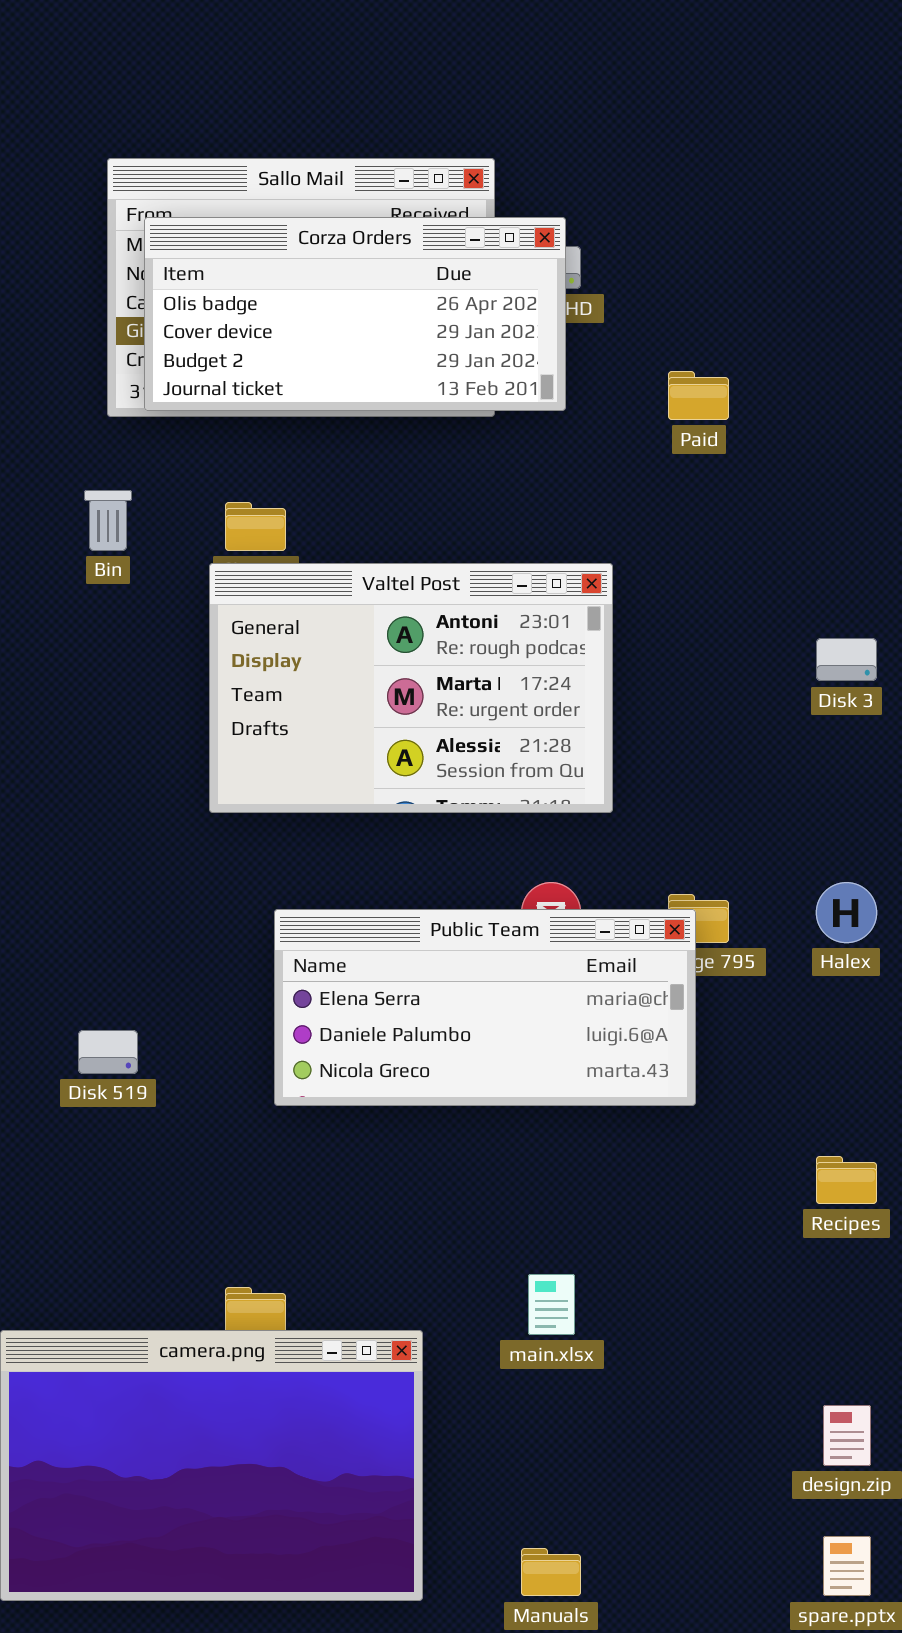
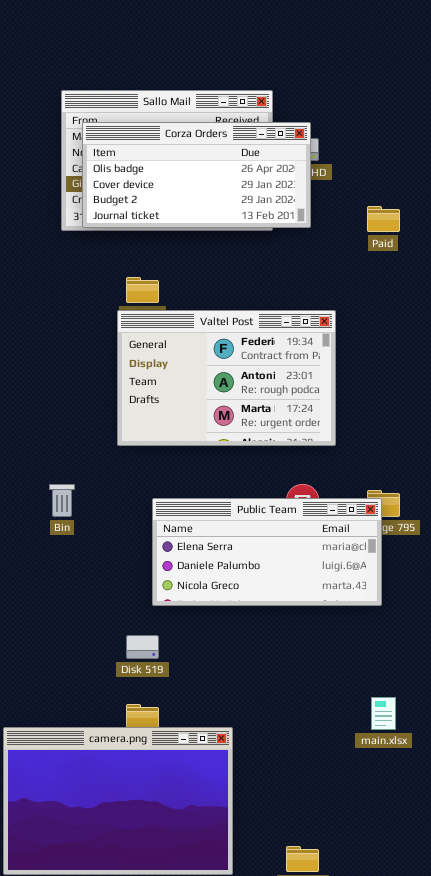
Bin: [84,490,132,551] -> [49,484,75,517], moved
Valtel Post: [209,563,613,813] -> [117,310,336,446], scrolled up 1 row
Disk 519: [78,1030,138,1074] -> [126,635,159,659], moved
main.xlsx: [528,1274,575,1335] -> [371,697,396,730], moved

